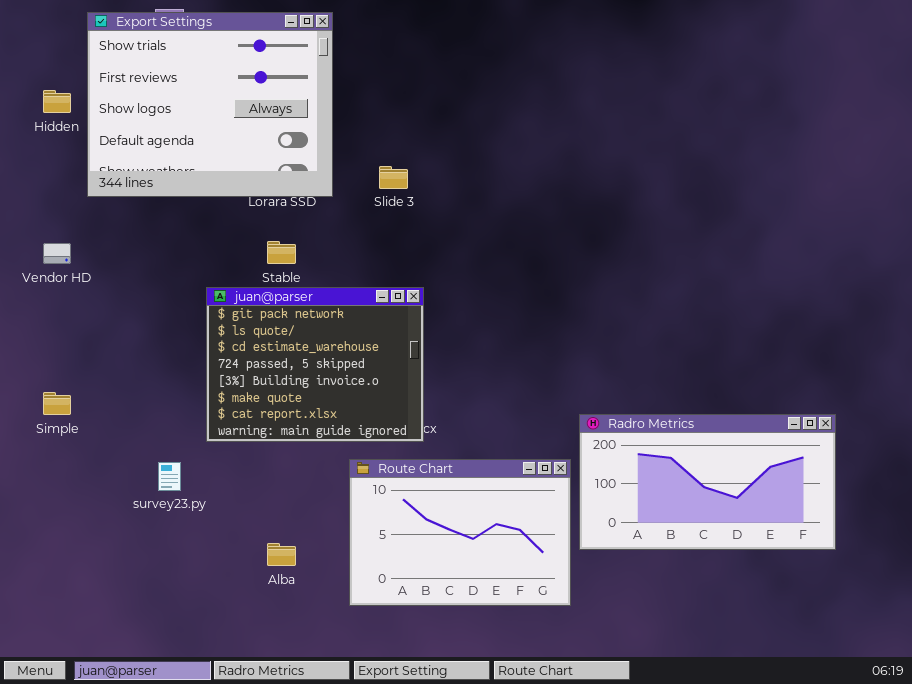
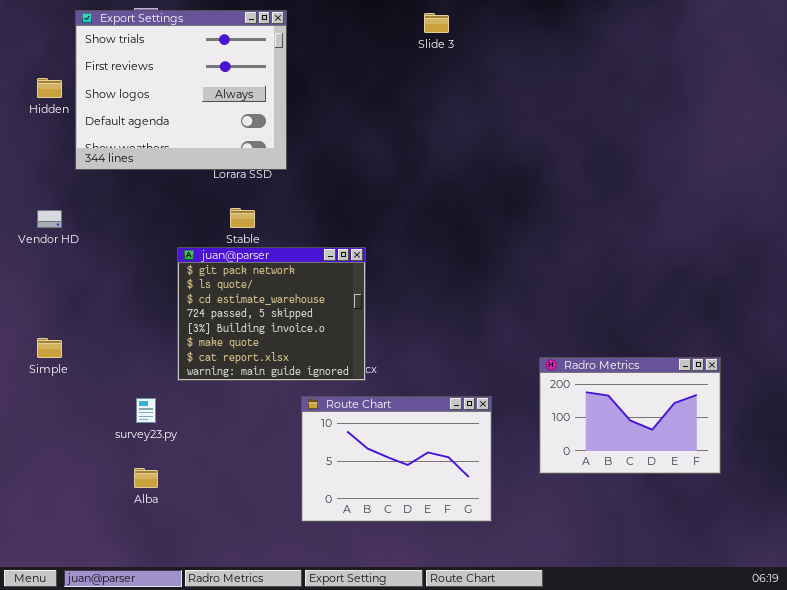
Slide 3: [379,166,408,189] -> [424,13,449,33], moved
Radro Metrics: [579,414,836,550] -> [539,357,721,474], resized
Alba: [267,543,296,566] -> [134,468,158,488], moved

